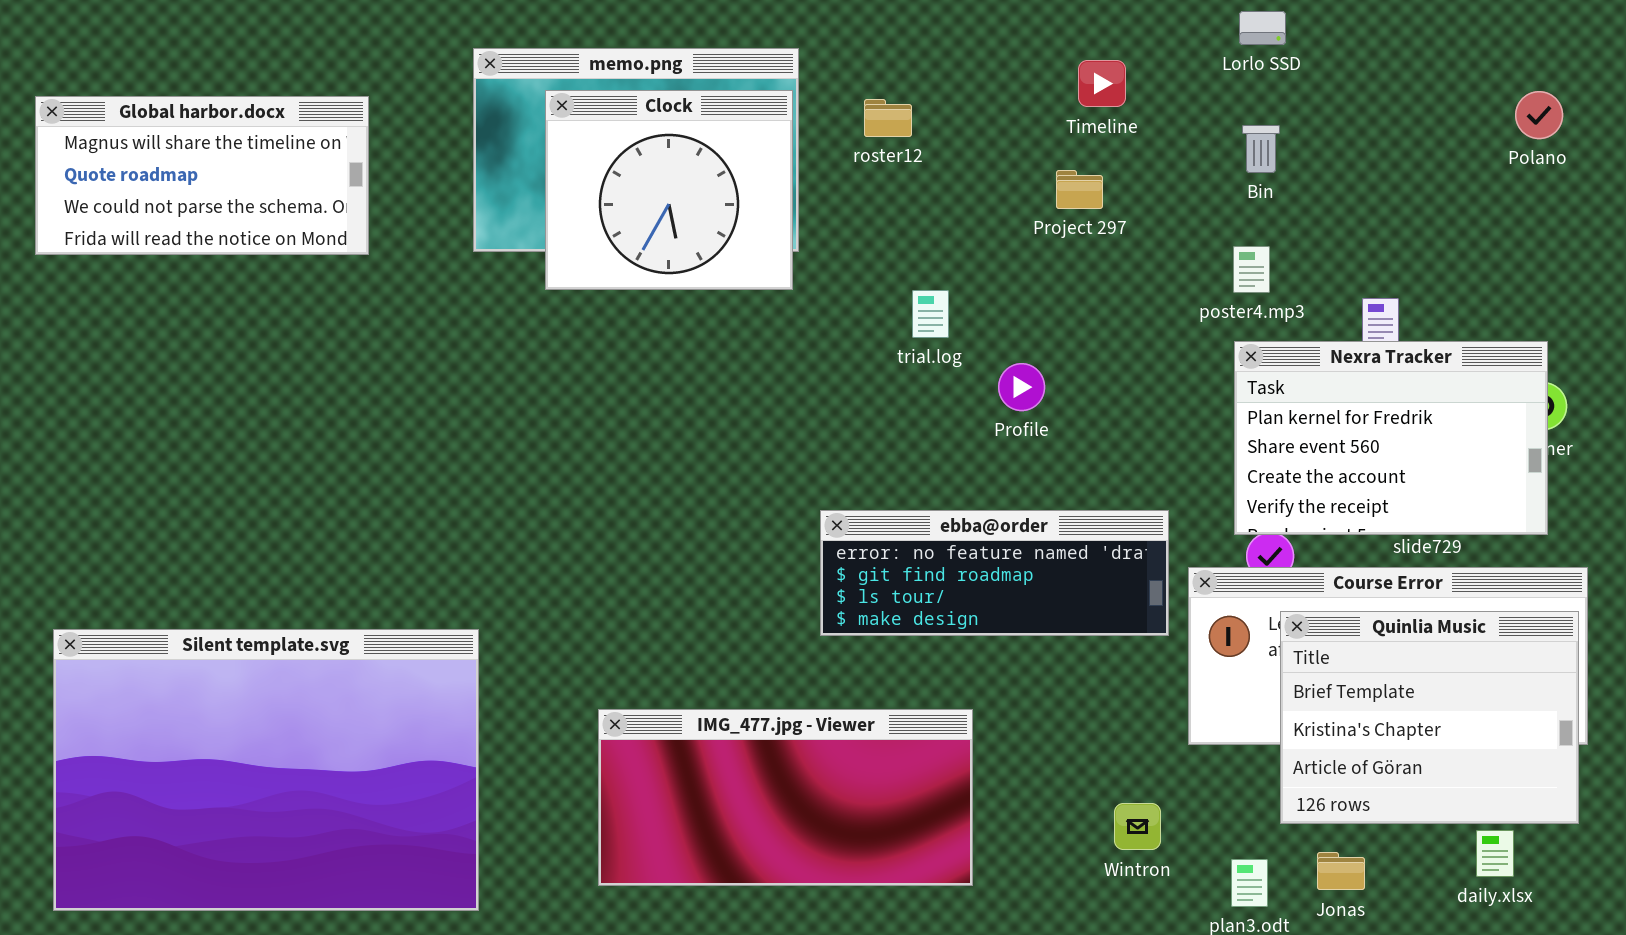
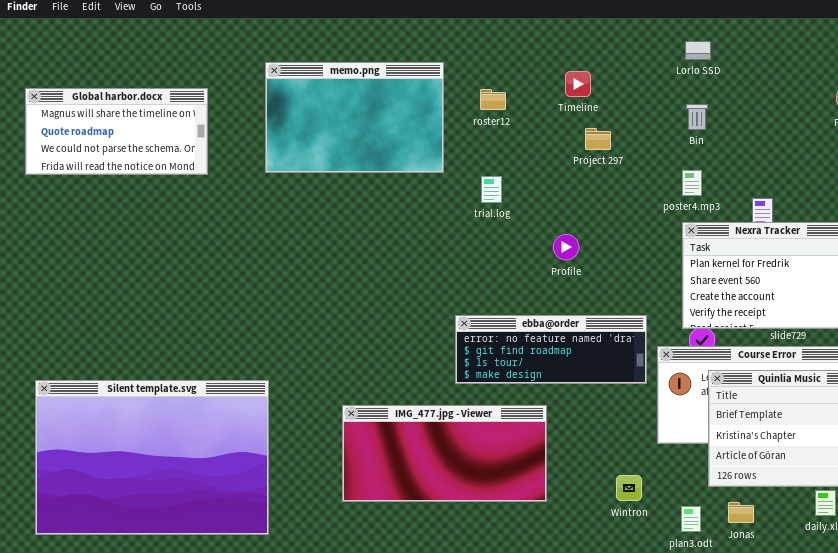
Timeline: [1078,60,1126,107] -> [565,71,591,97], moved
Clock: [545,90,793,290] -> none, closed
trial.log: [912,290,949,338] -> [481,176,502,203], moved
IMG_477.jpg - Viewer: [598,709,973,886] -> [342,405,547,502], moved

